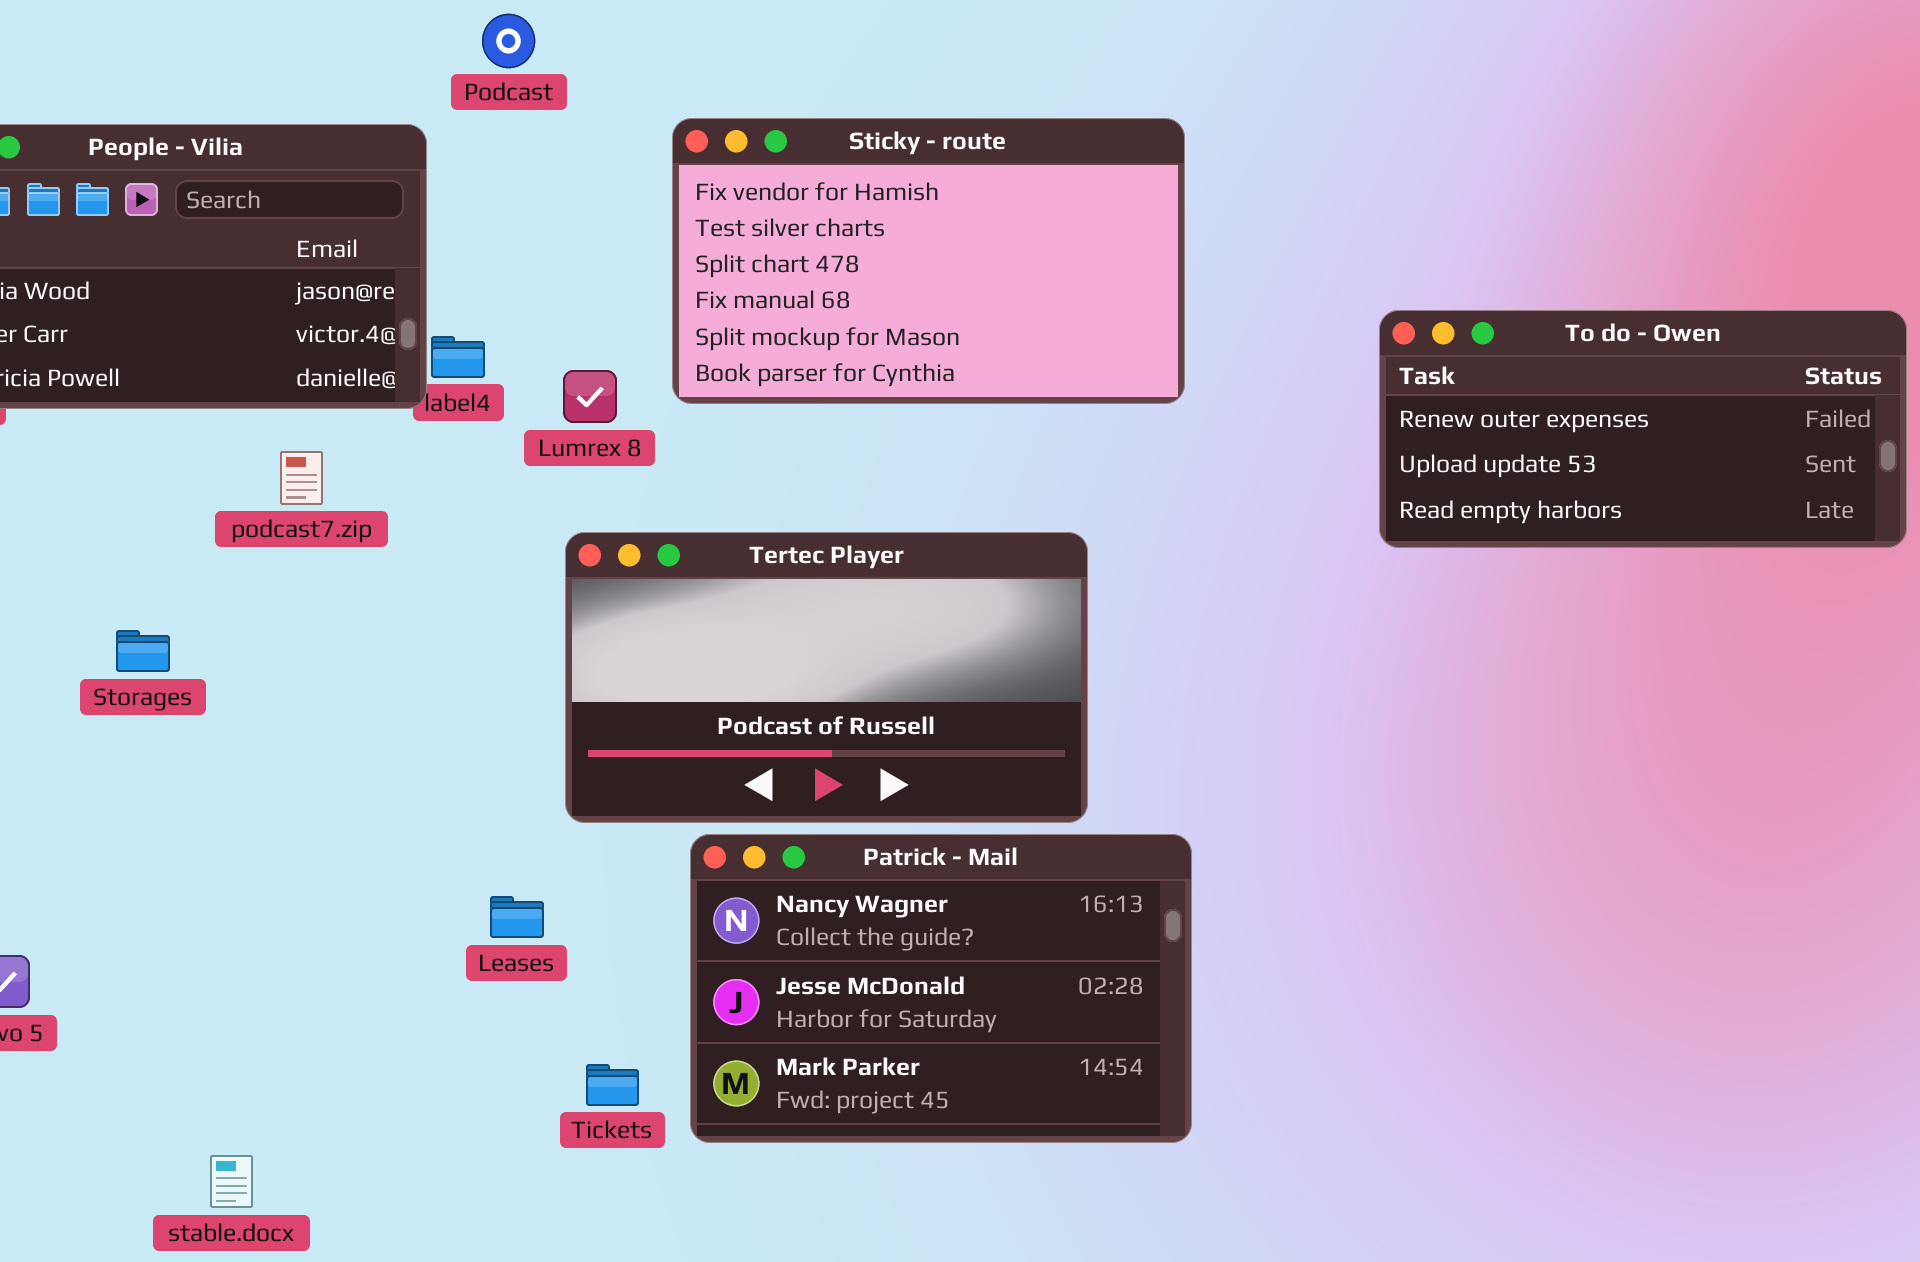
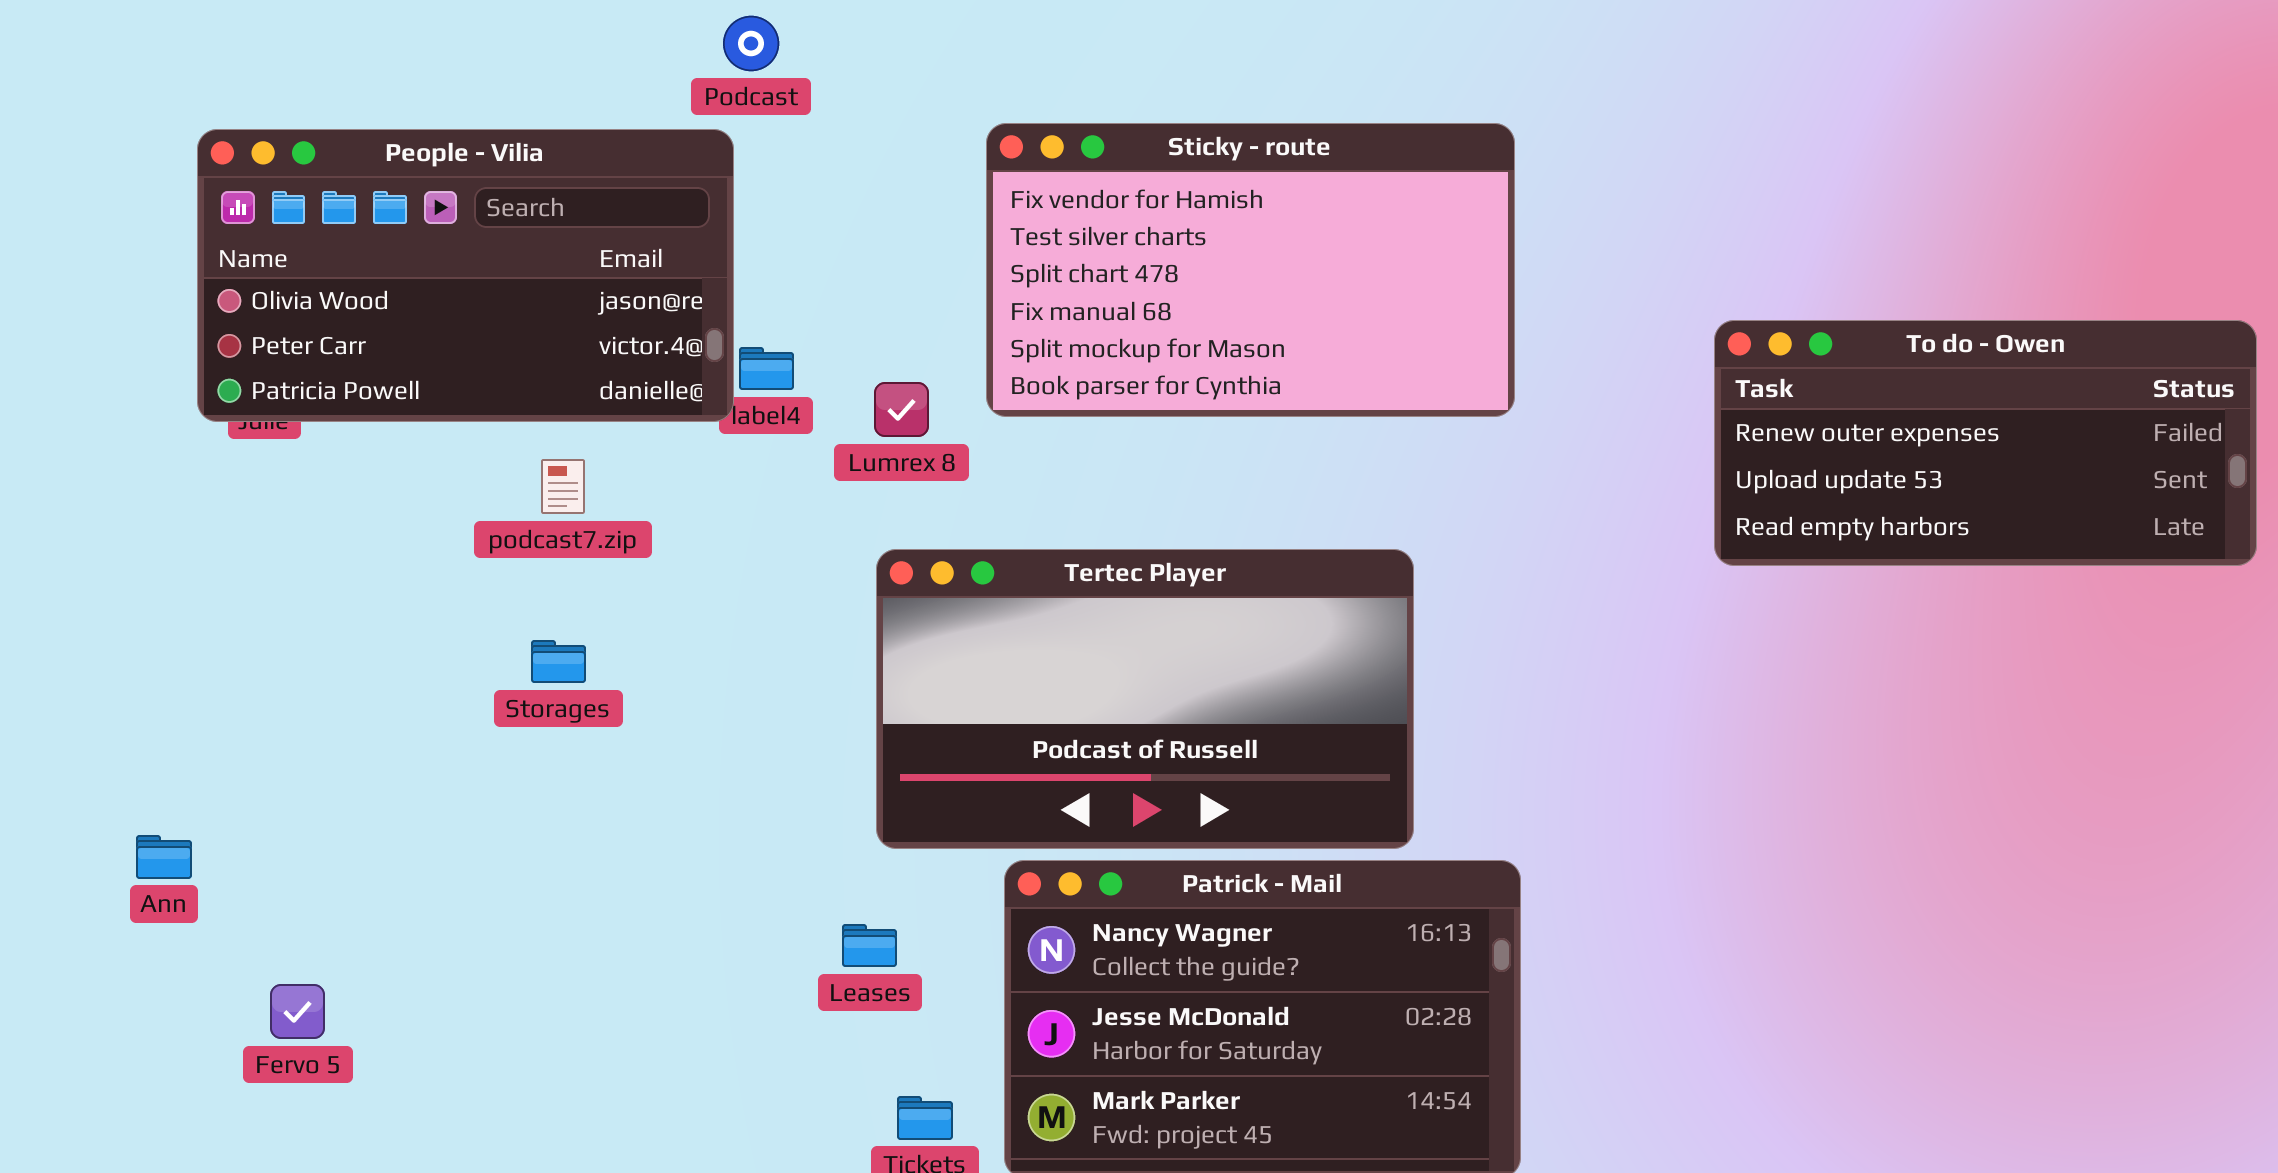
Podcast: [482,14,535,68] -> [723,16,779,71], moved
podcast7.zip: [280,451,323,505] -> [541,459,585,514], moved
Storages: [116,630,170,672] -> [531,640,586,683], moved
Leases: [490,896,544,938] -> [842,924,897,967], moved

